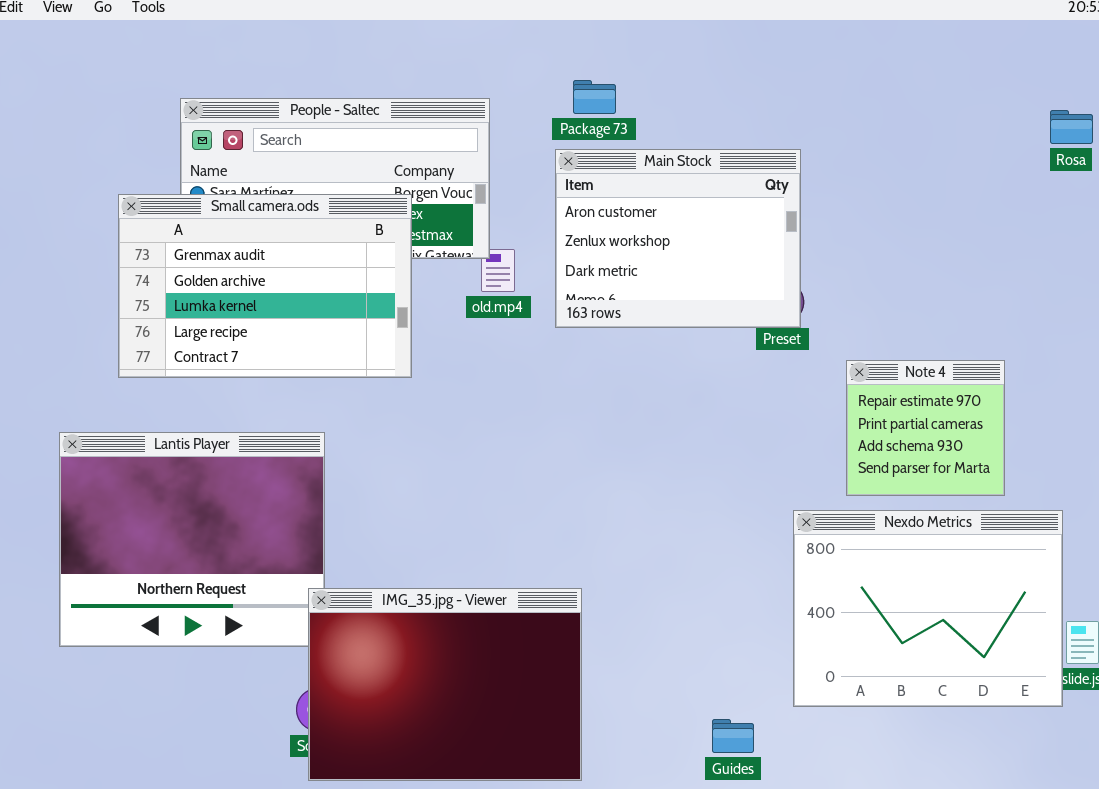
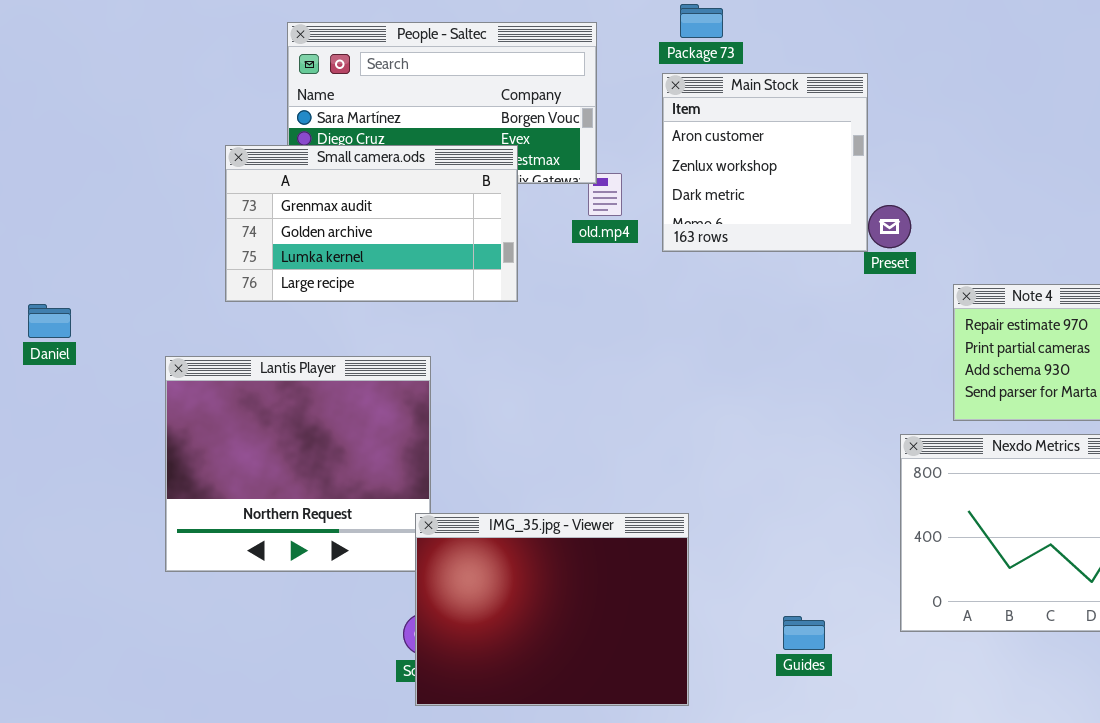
Main Stock: [555,149,801,328] -> [662,73,868,252], resized
Small camera.ods: [118,194,412,378] -> [225,145,518,302], resized
Guides: [712,719,754,753] -> [783,616,825,650], moved

